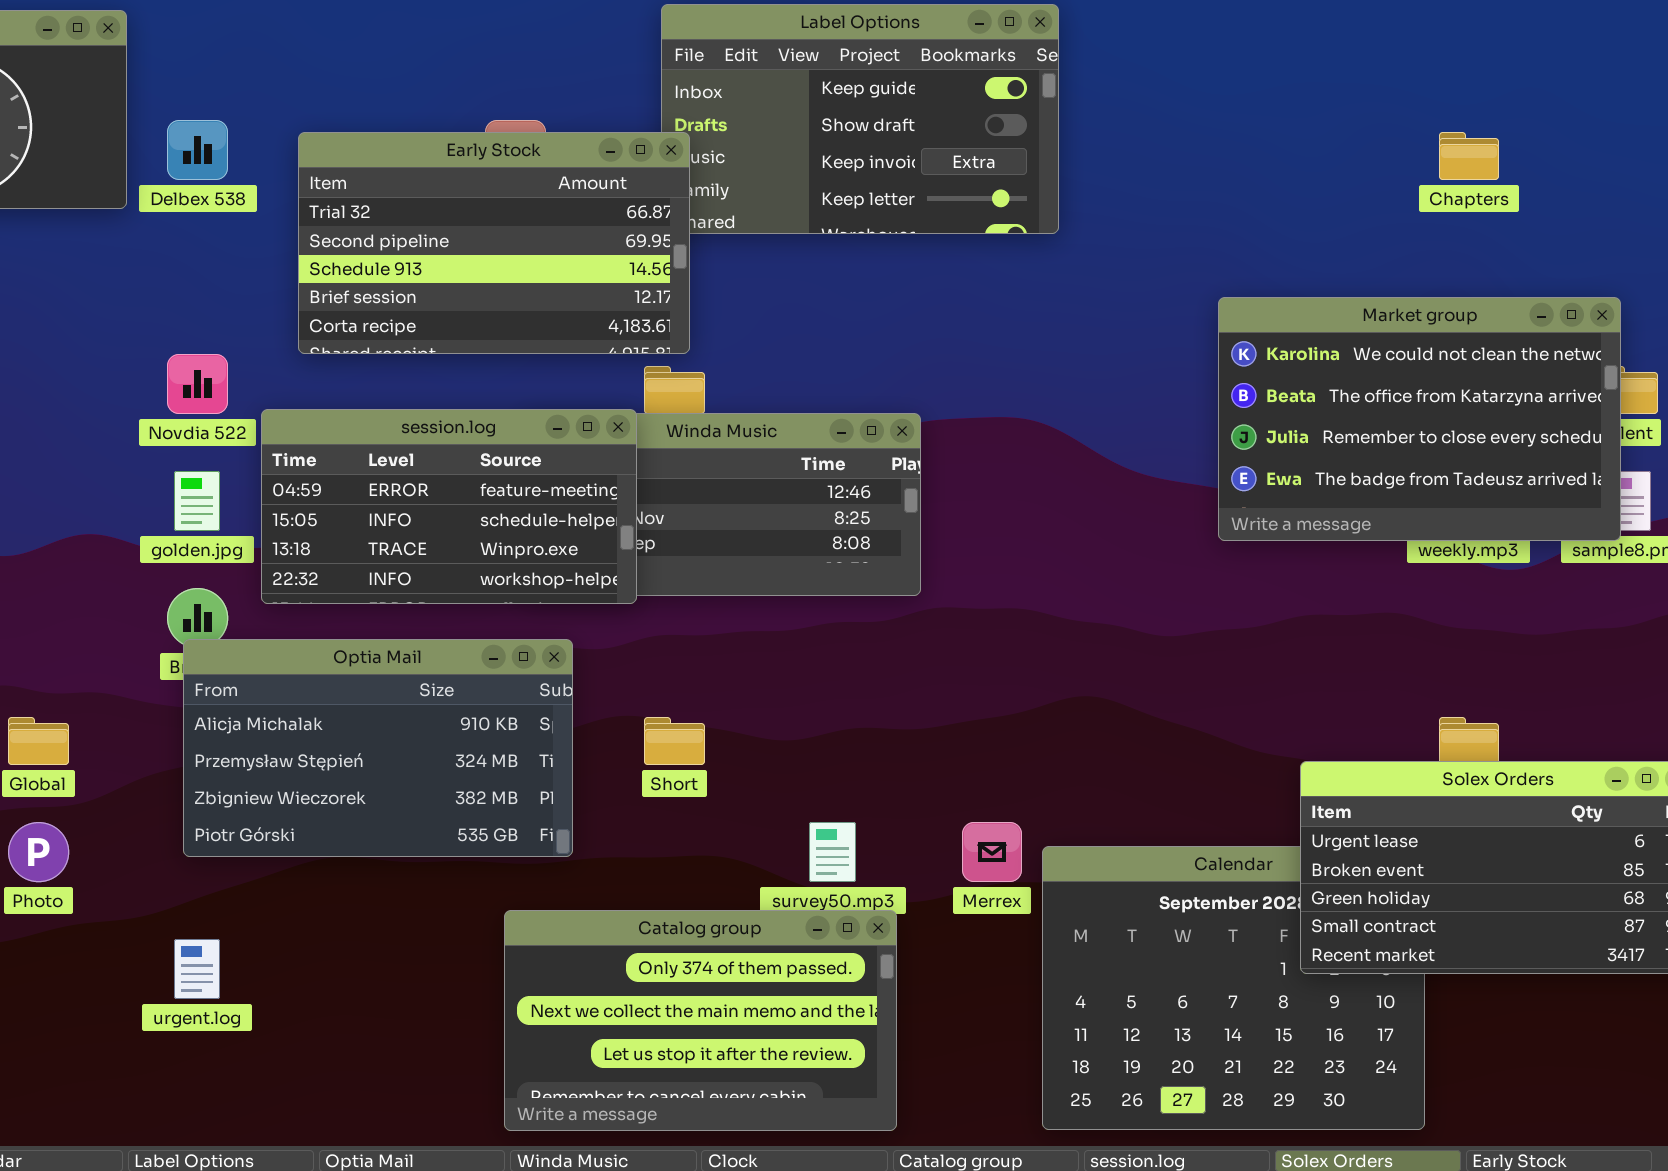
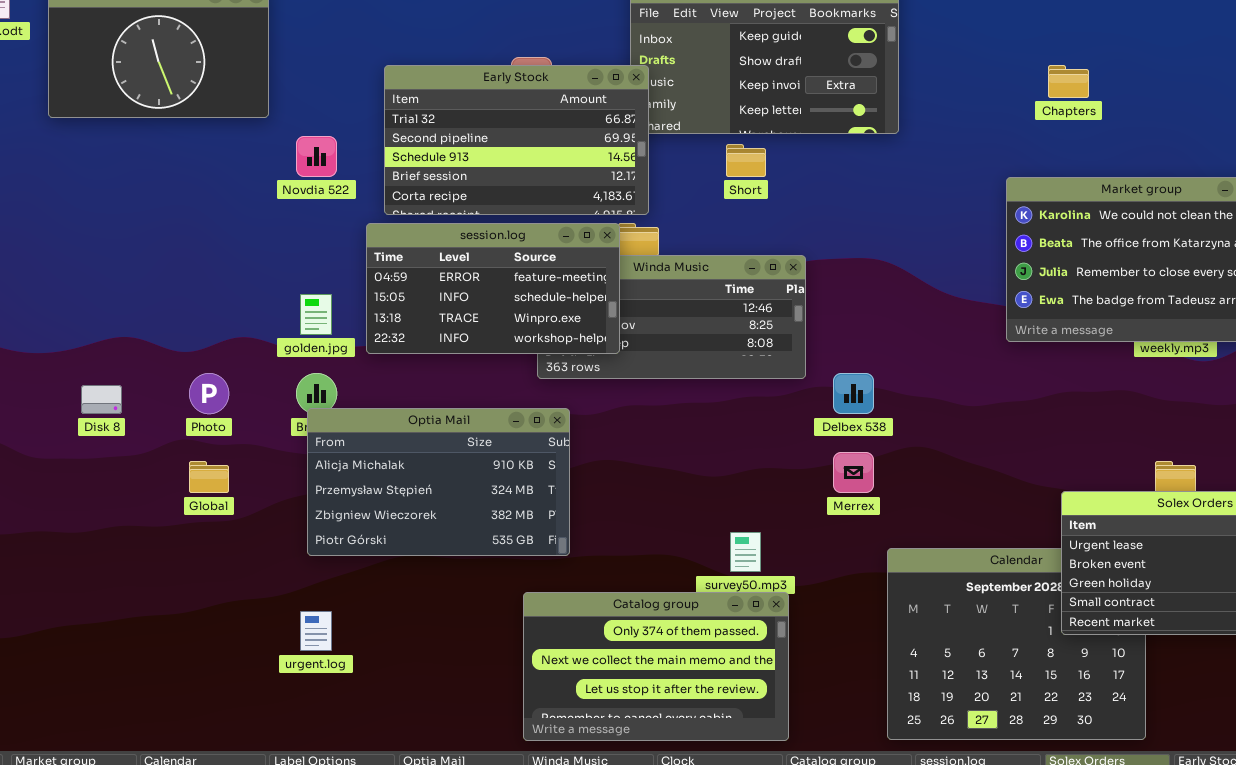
Delbex 538: [167,120,228,180] -> [833,373,874,414], moved
Chapters: [1439,132,1499,180] -> [1048,65,1089,98], moved
Novdia 522: [167,354,228,414] -> [296,136,337,177], moved
session.log: [261,409,637,604] -> [366,223,620,354], moved
Short: [644,717,705,765] -> [726,144,766,177], moved
Photo: [8,822,69,882] -> [189,373,229,414], moved
Merrex: [962,822,1022,882] -> [833,452,874,493], moved

